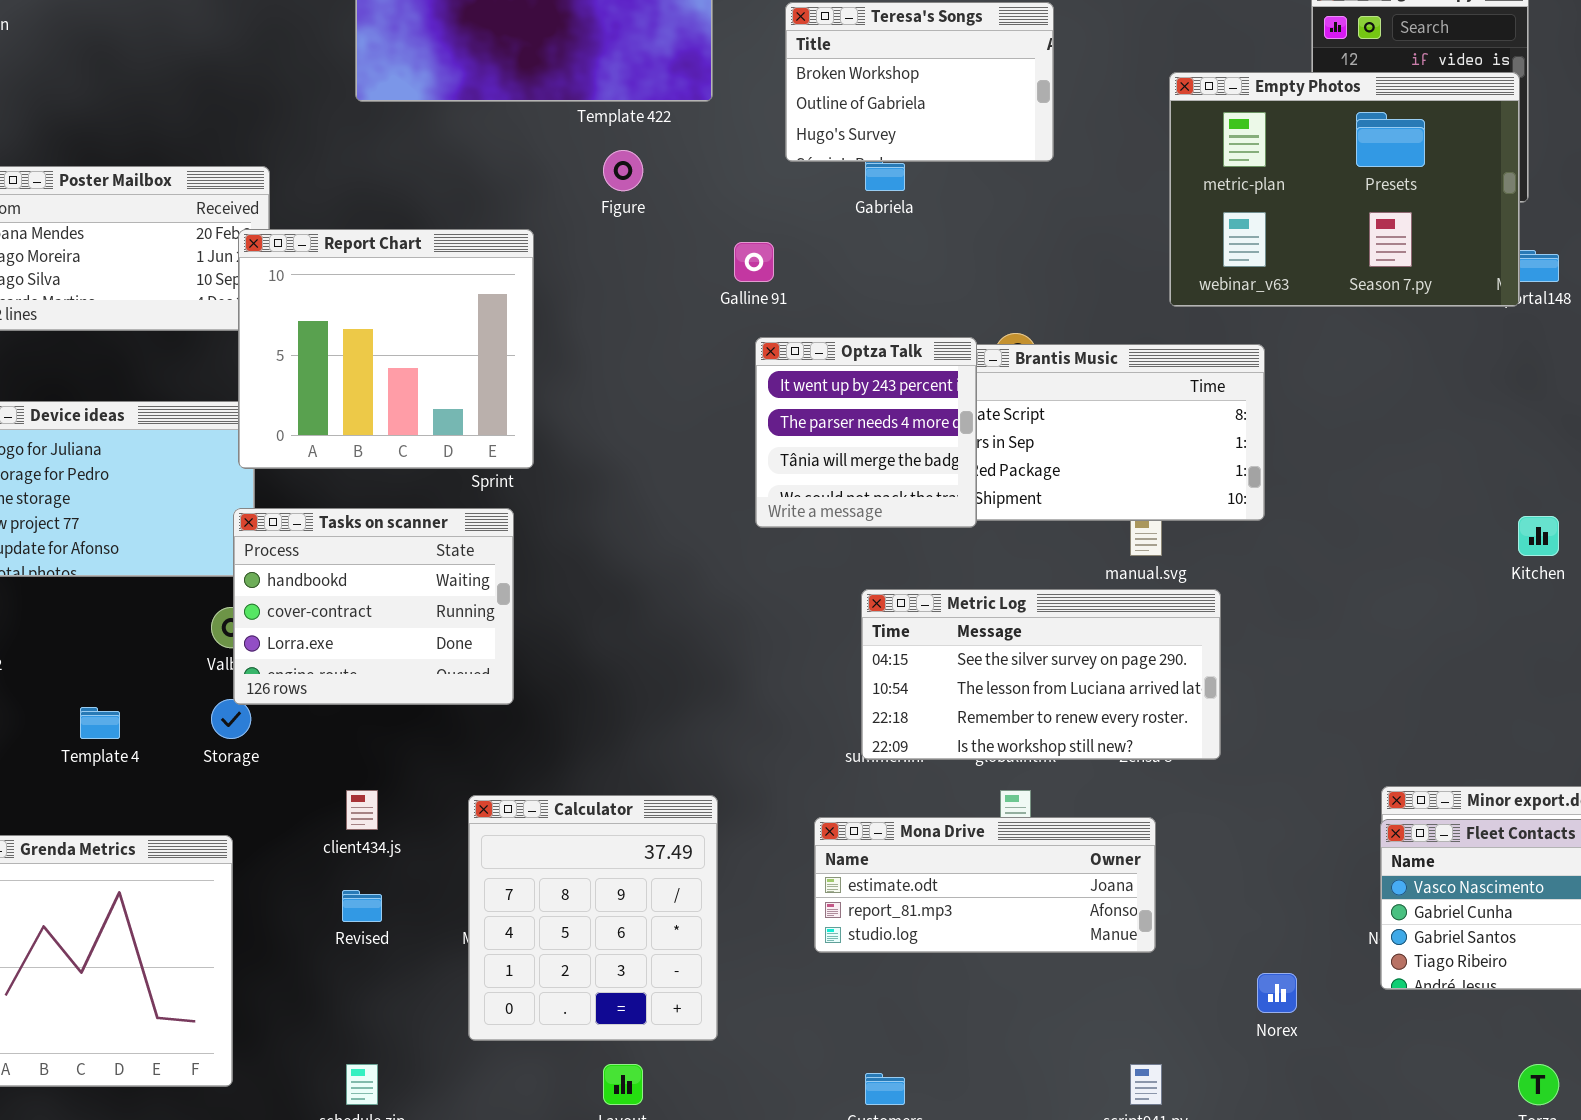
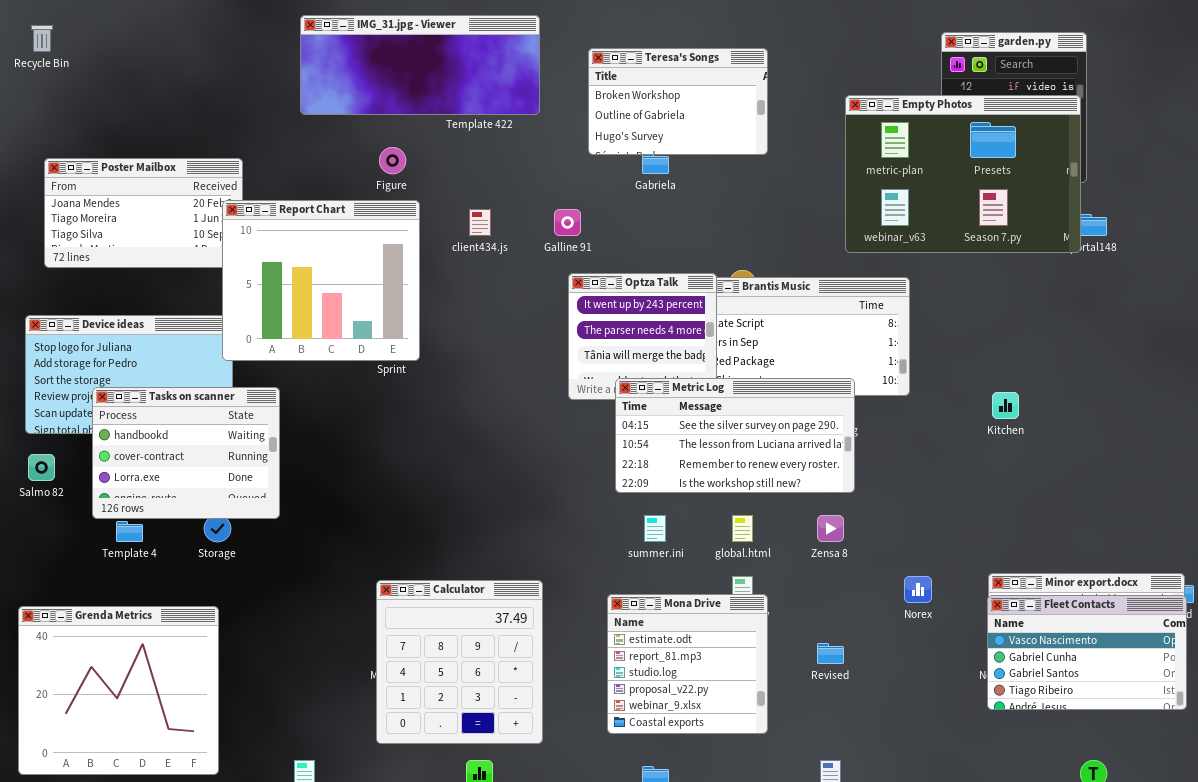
Figure: [603,150,643,191] -> [379,147,406,174], moved
Tasks on scanner: [233,508,514,705] -> [92,387,280,519], moved
Kitchen: [1518,516,1559,556] -> [992,392,1019,419], moved
Metric Log: [861,589,1221,760] -> [615,378,855,493], moved
client434.js: [346,790,378,830] -> [469,209,491,236], moved
Mona Drive: [814,817,1156,953] -> [607,594,768,734], resized
Revised: [342,890,382,922] -> [817,643,844,664], moved
Norex: [1257,973,1297,1013] -> [904,576,932,603], moved

